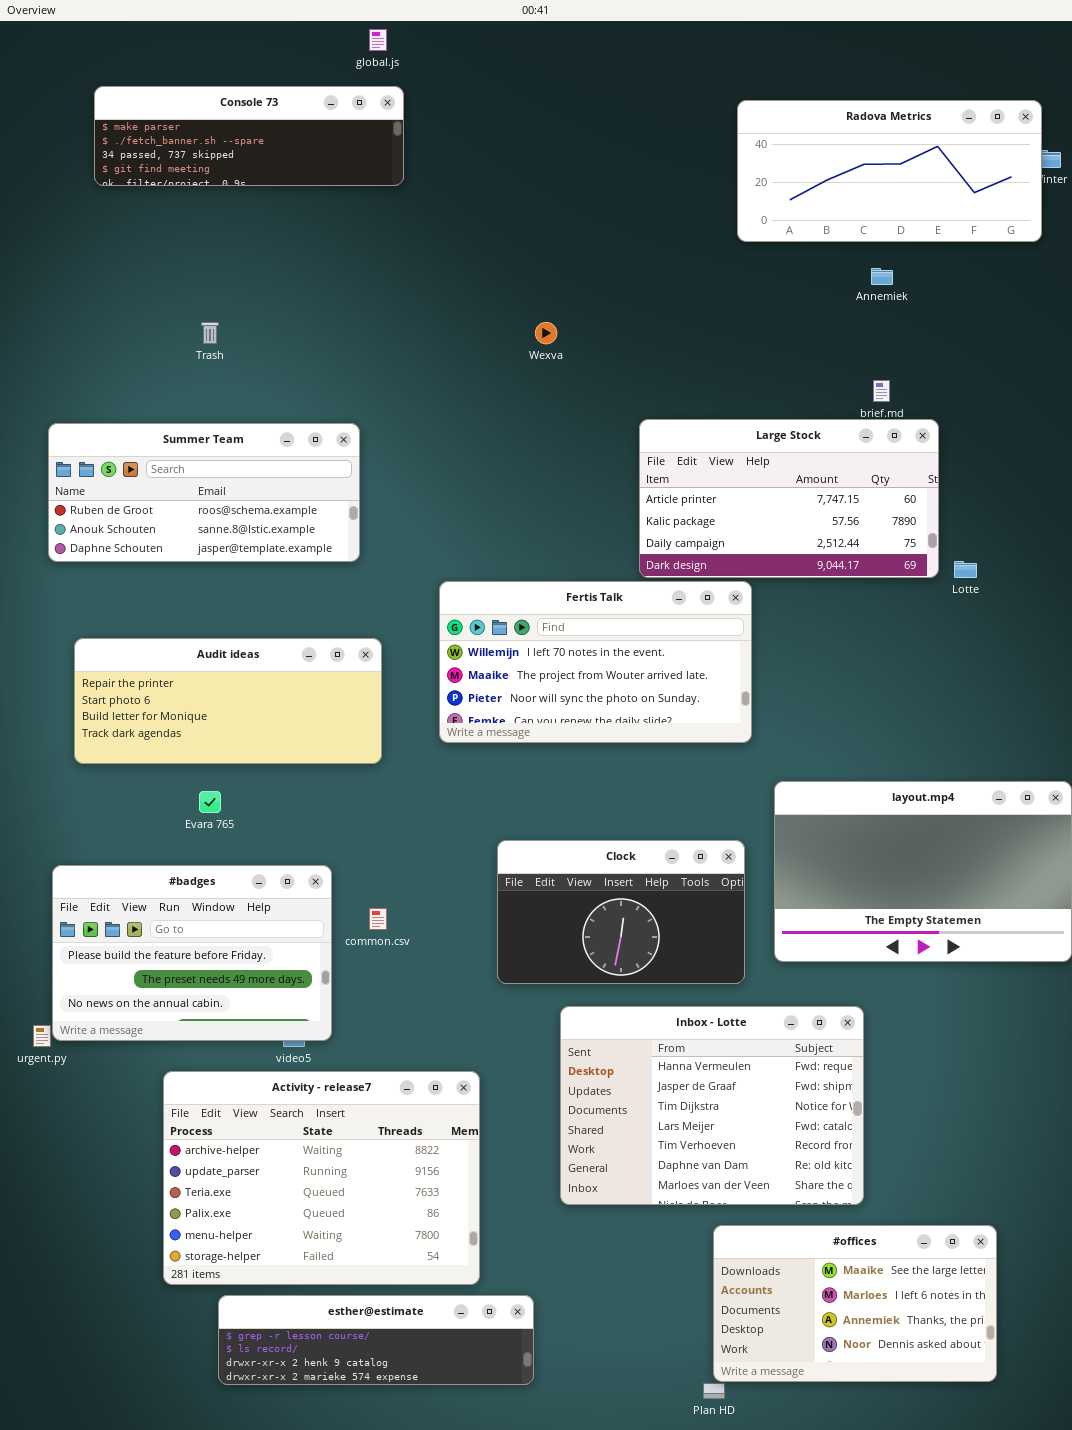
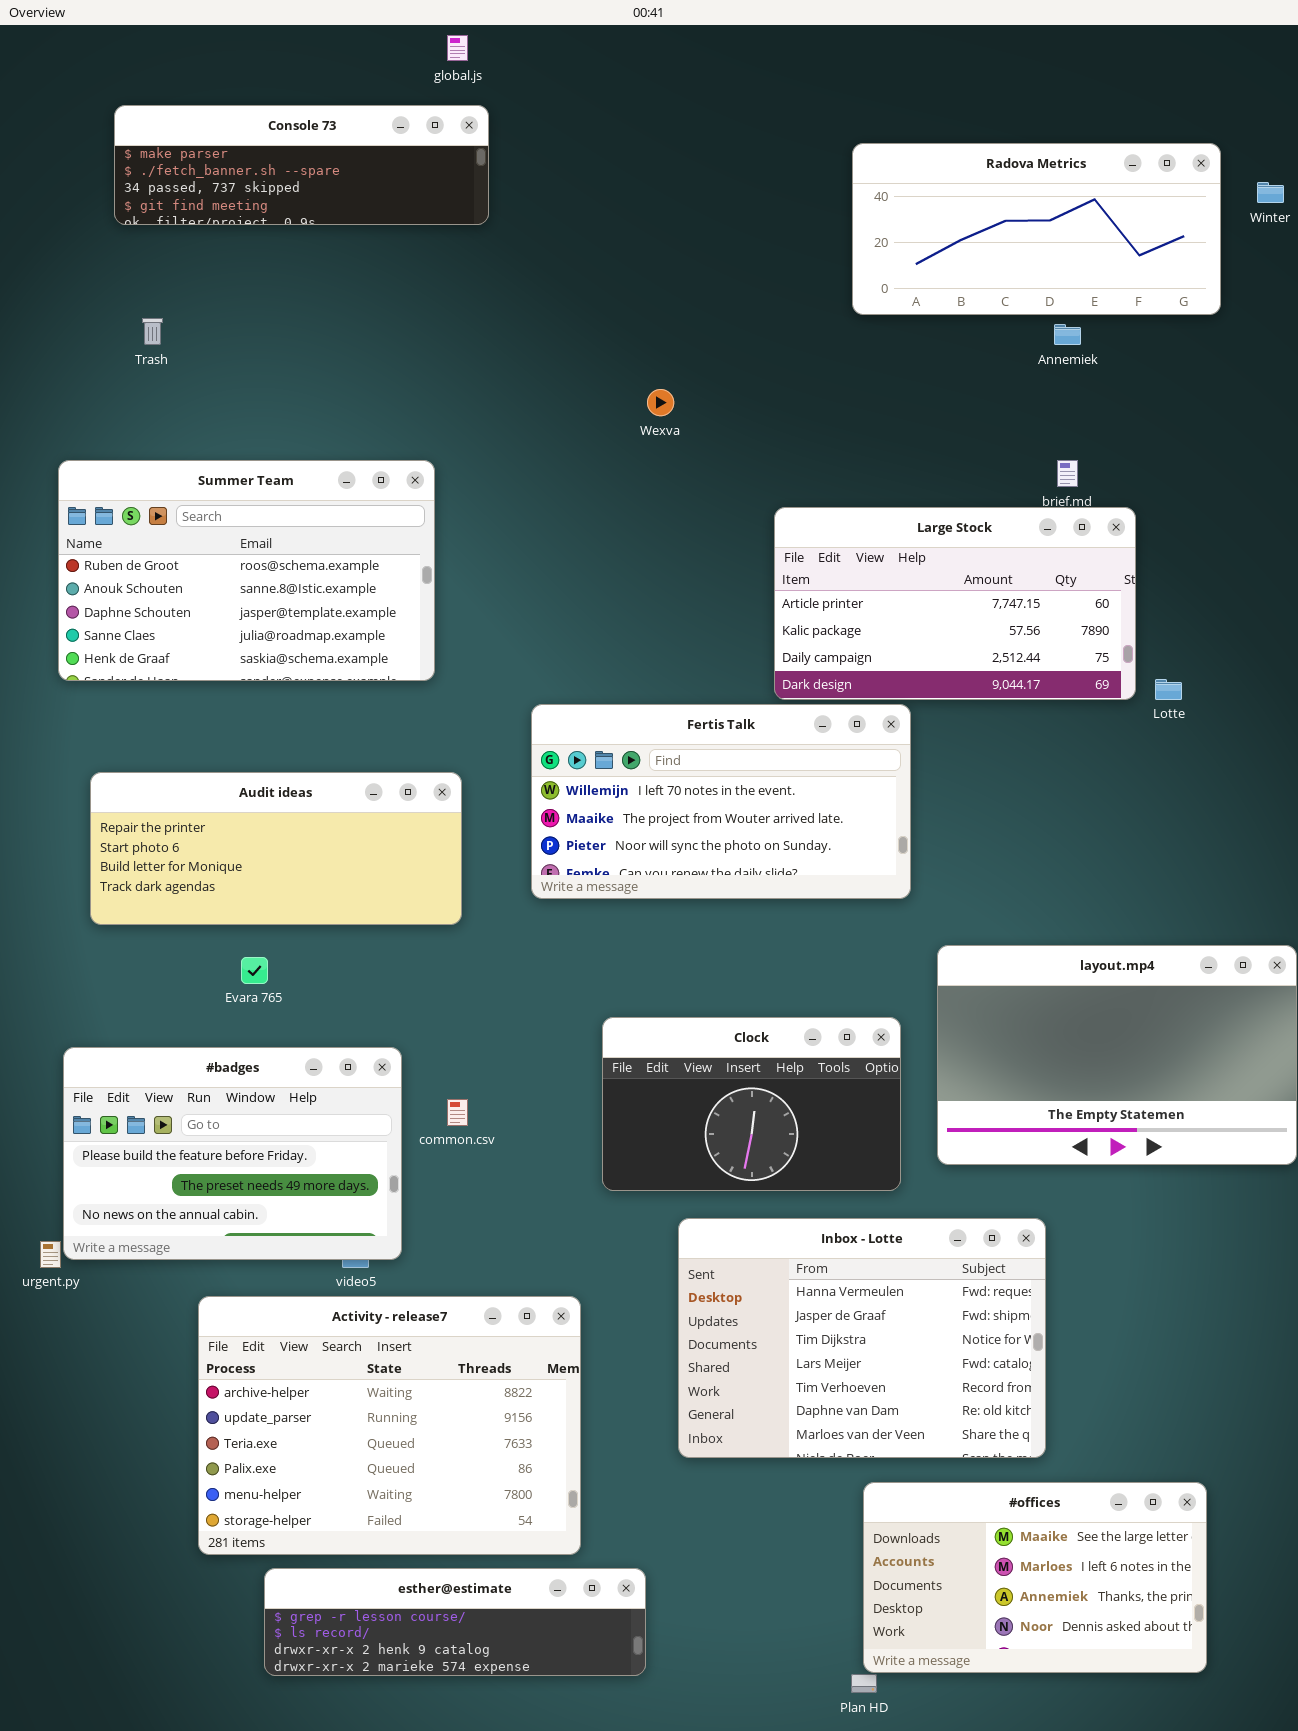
Radova Metrics: [737,100,1042,242] -> [852,143,1221,315], moved
Trash: [201,322,219,344] -> [142,318,163,345], moved
Summer Team: [48,423,360,562] -> [58,460,435,681], resized

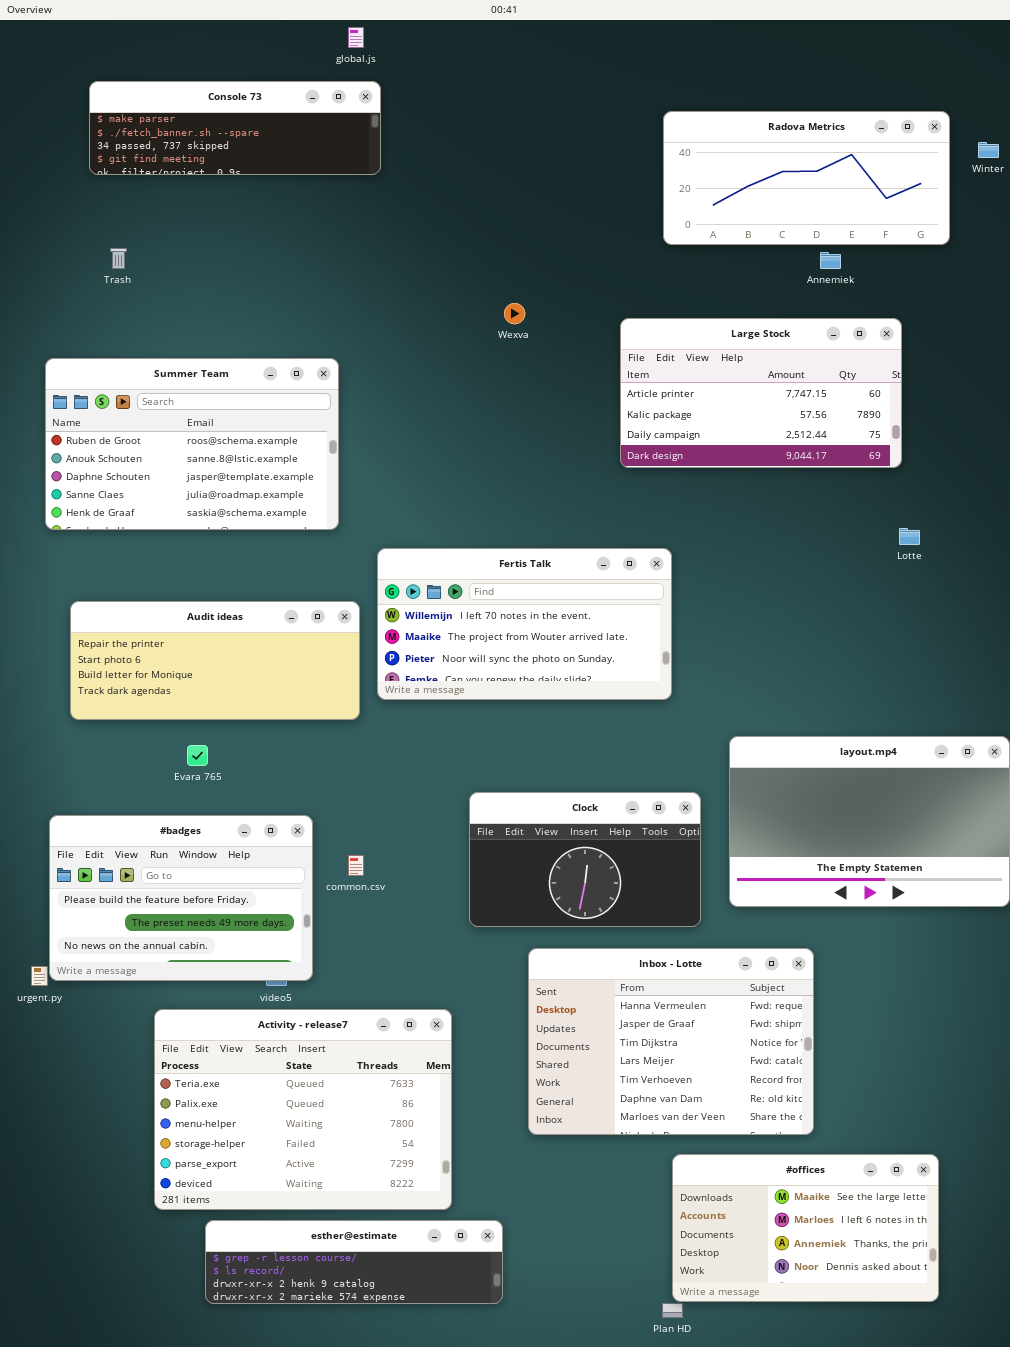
Large Stock: [774,507,1136,700] -> [620,318,902,468], moved
Fertis Talk: [531,704,911,899] -> [377,548,672,700], moved
Activity - release7: [198,1296,581,1555] -> [154,1009,452,1210], scrolled down 2 rows

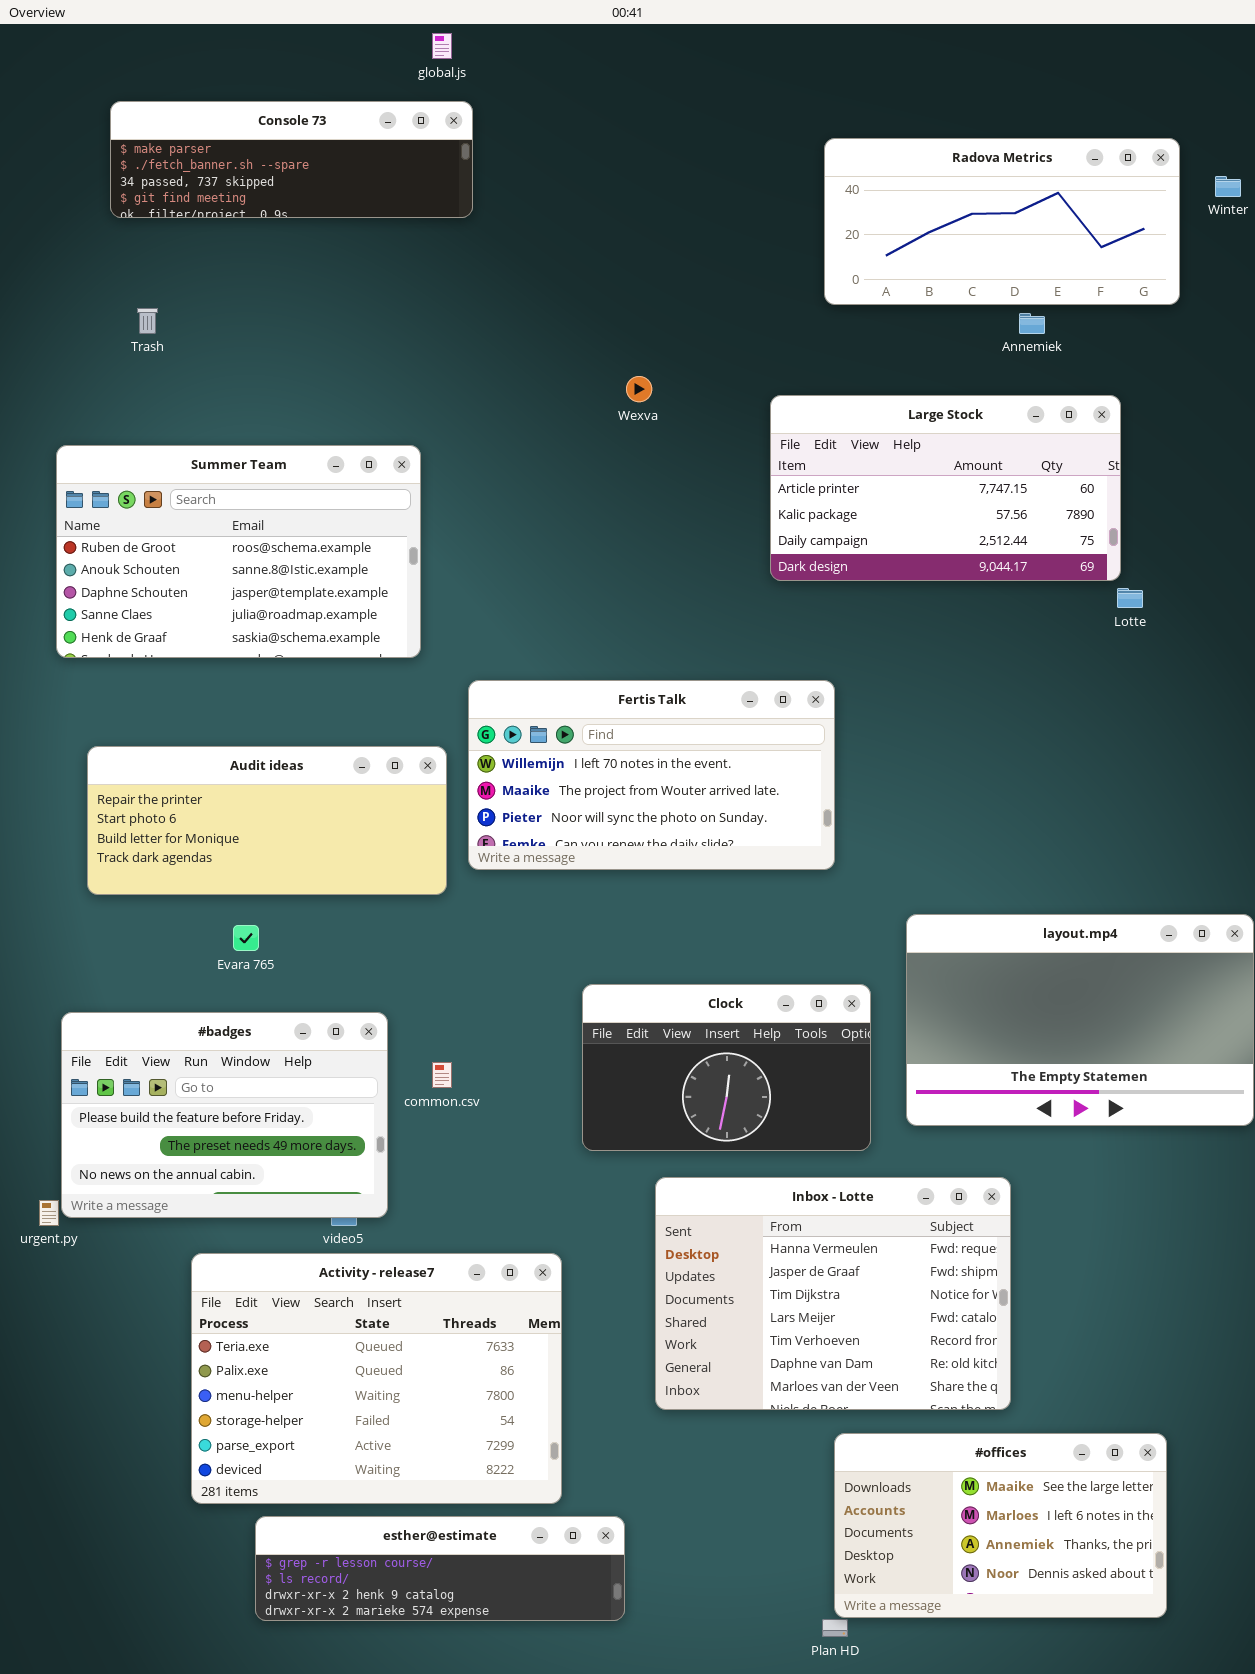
Lotte: [899,528,920,545] -> [1117,588,1143,608], moved

